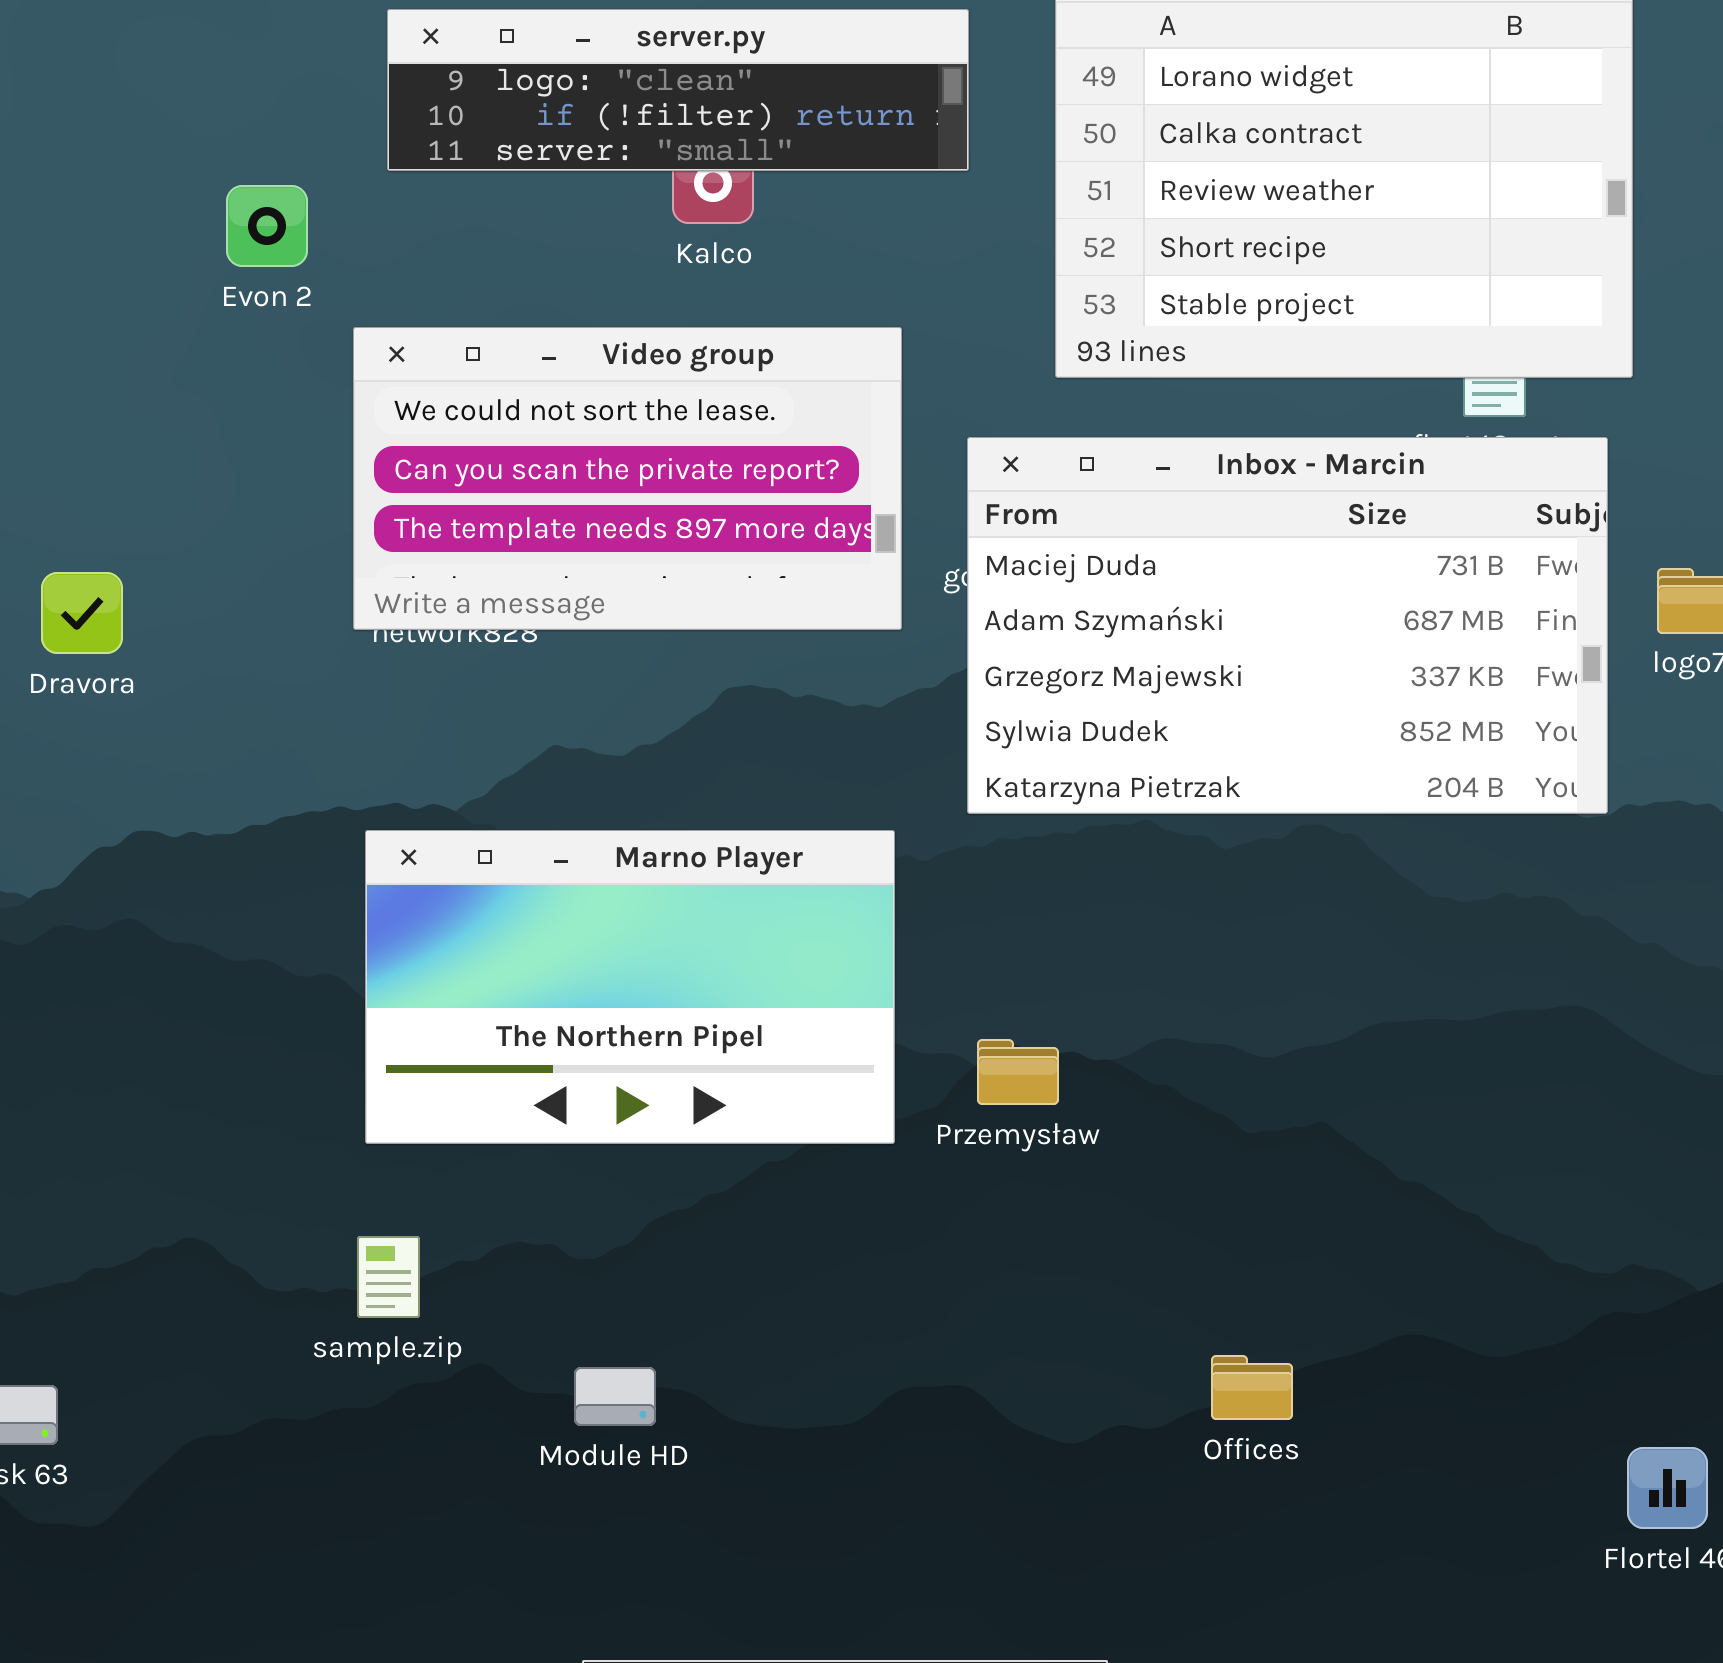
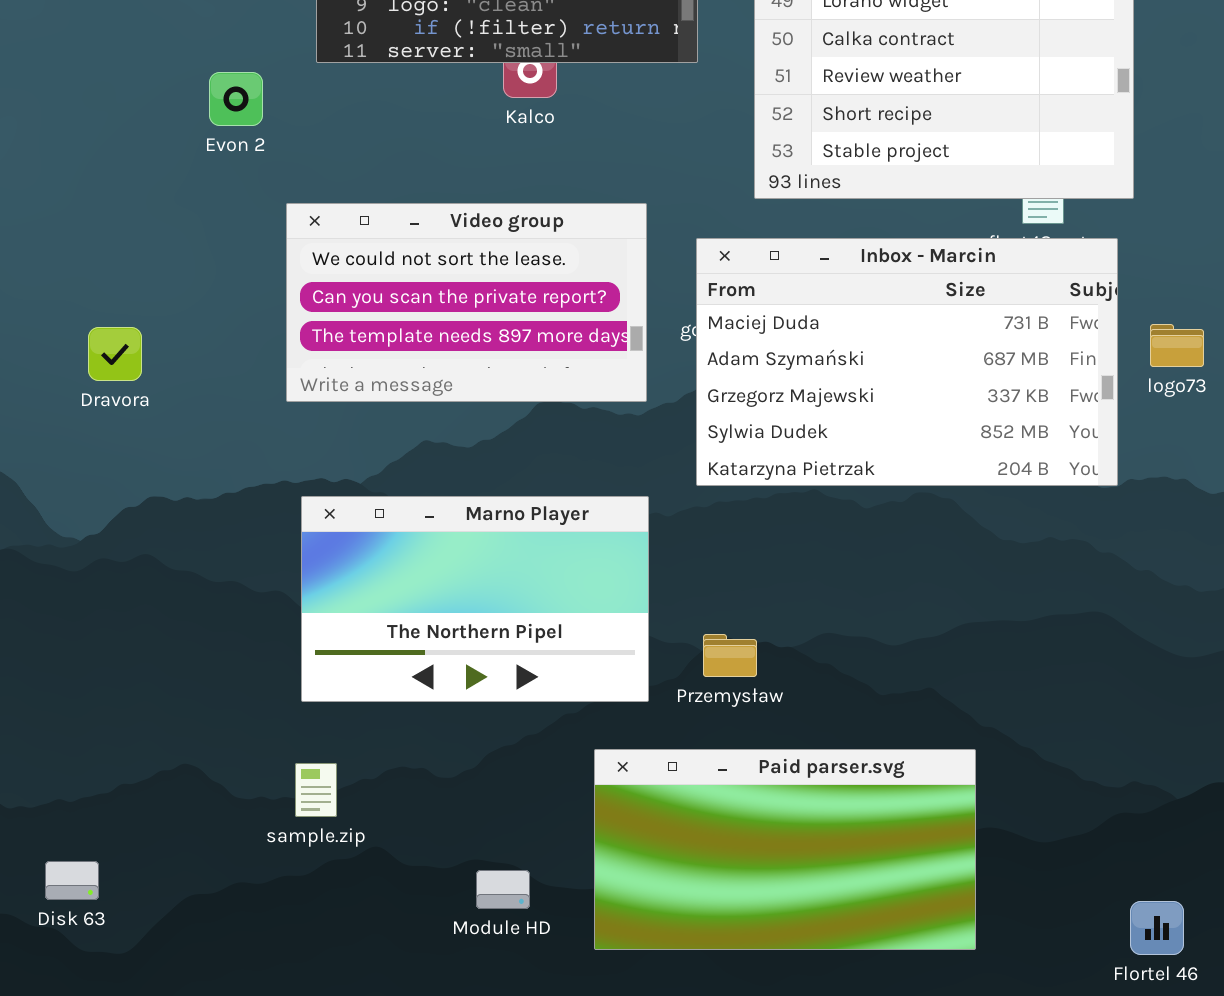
Video group: [353,327,902,630] -> [286,203,647,402], moved
Paid parser.svg: none -> [594,749,976,950], opened
Module HD: [574,1367,656,1426] -> [476,870,530,909], moved

